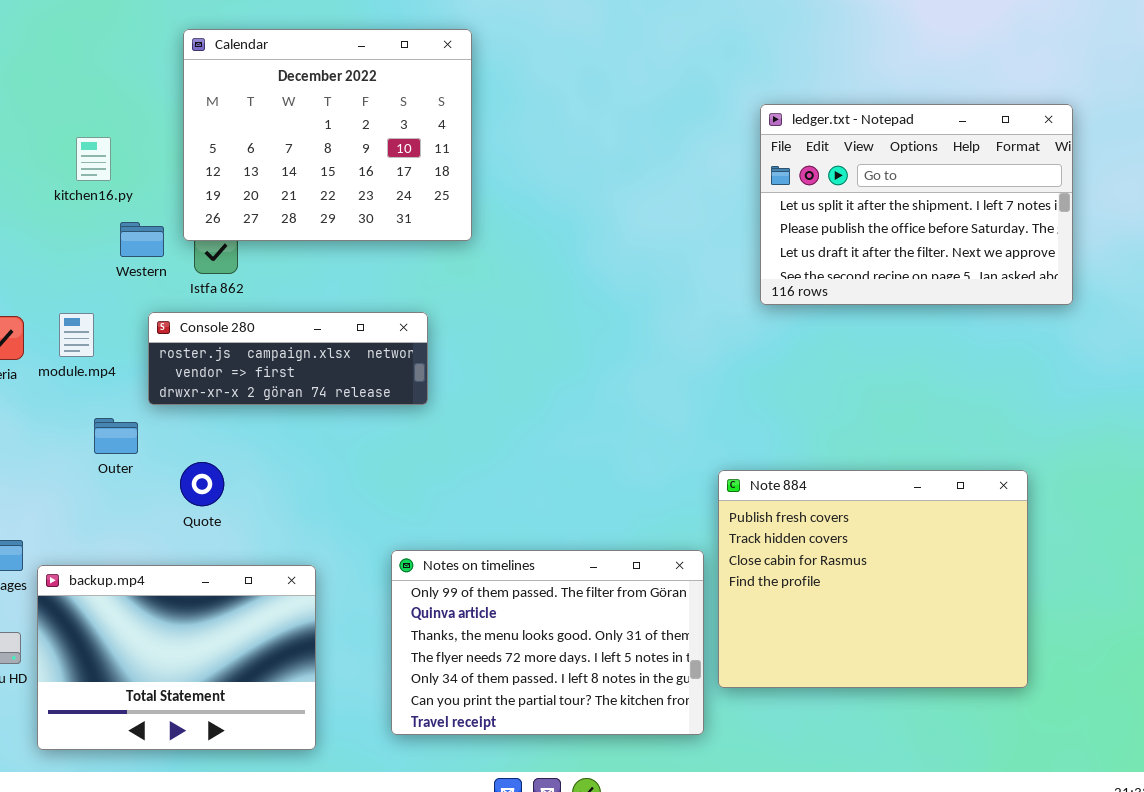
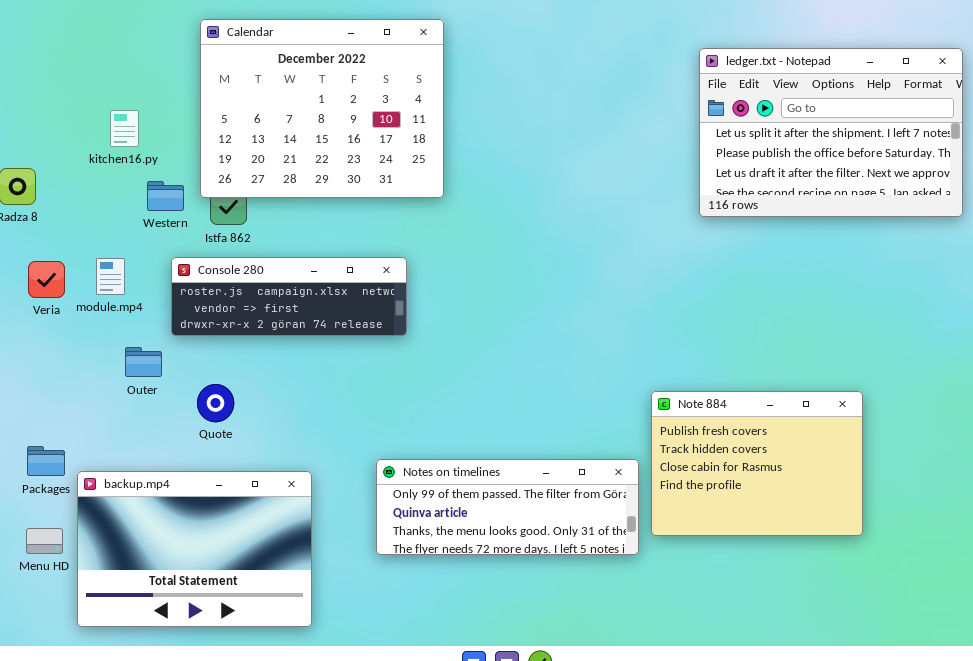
ledger.txt - Notepad: [760,104,1073,305] -> [699,48,963,217], moved
Note 884: [718,470,1028,688] -> [651,391,863,536], resized
Notes on timelines: [391,550,704,735] -> [376,459,639,555], resized

